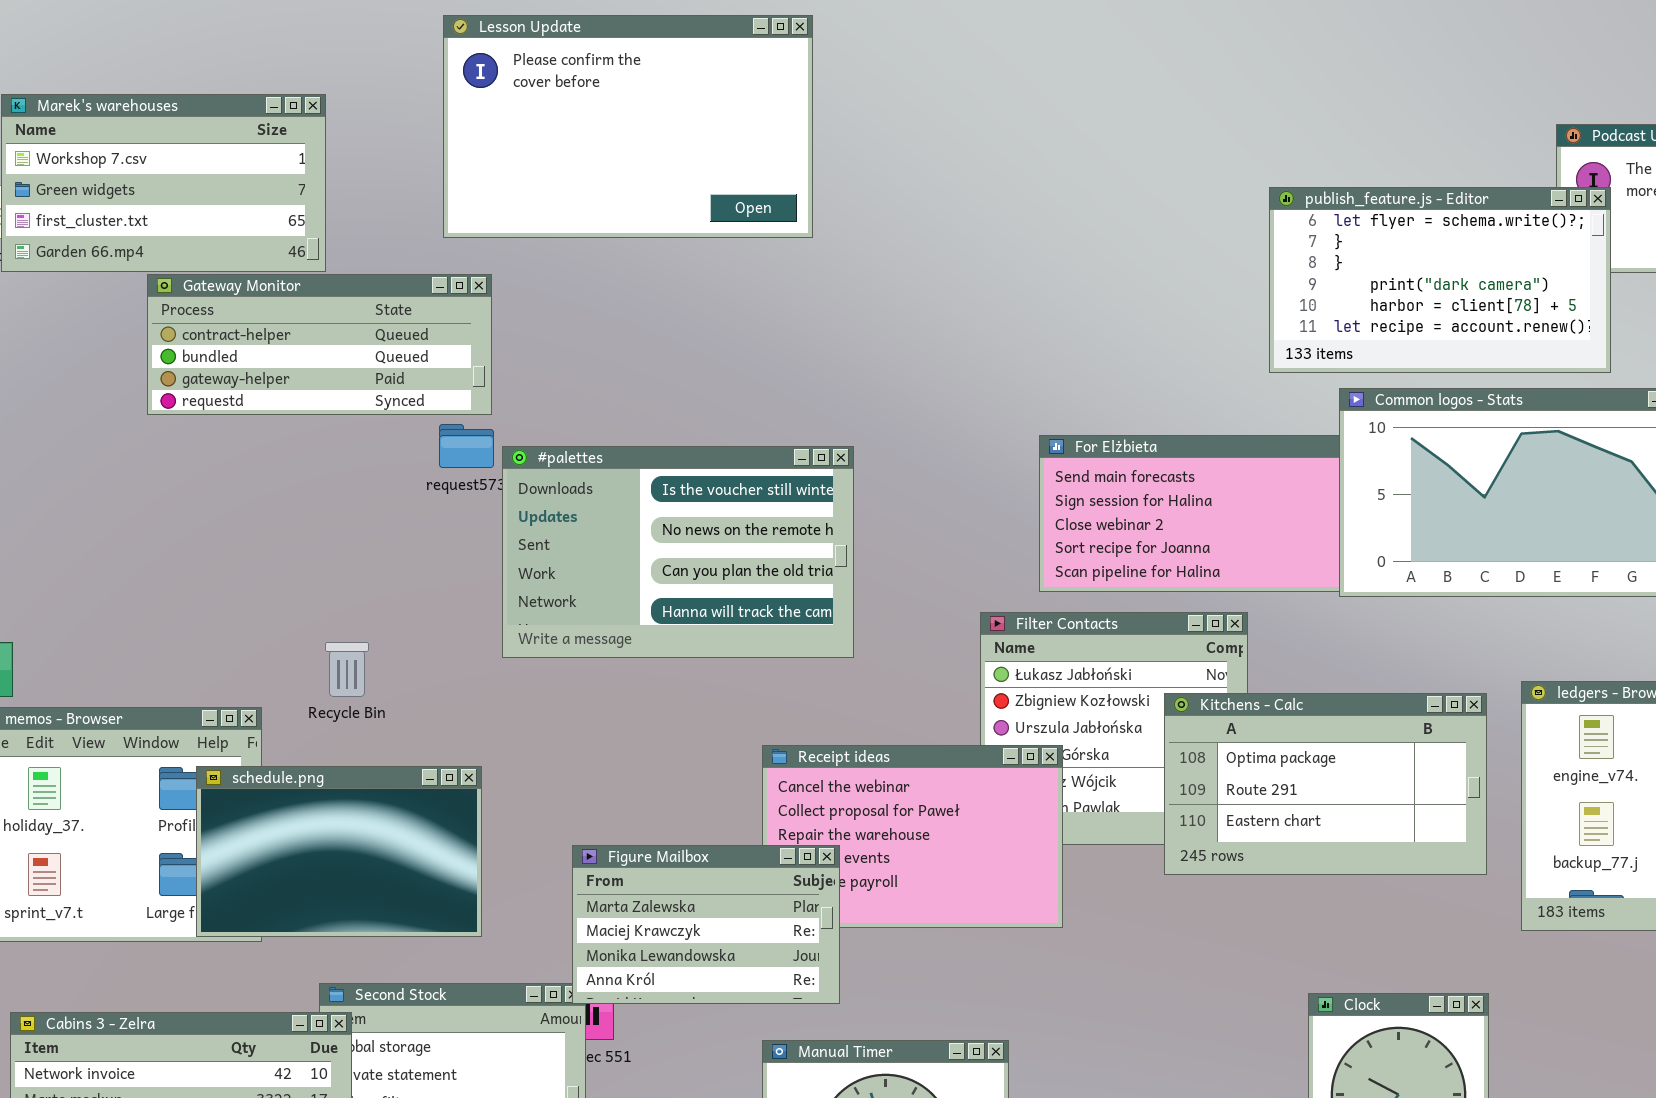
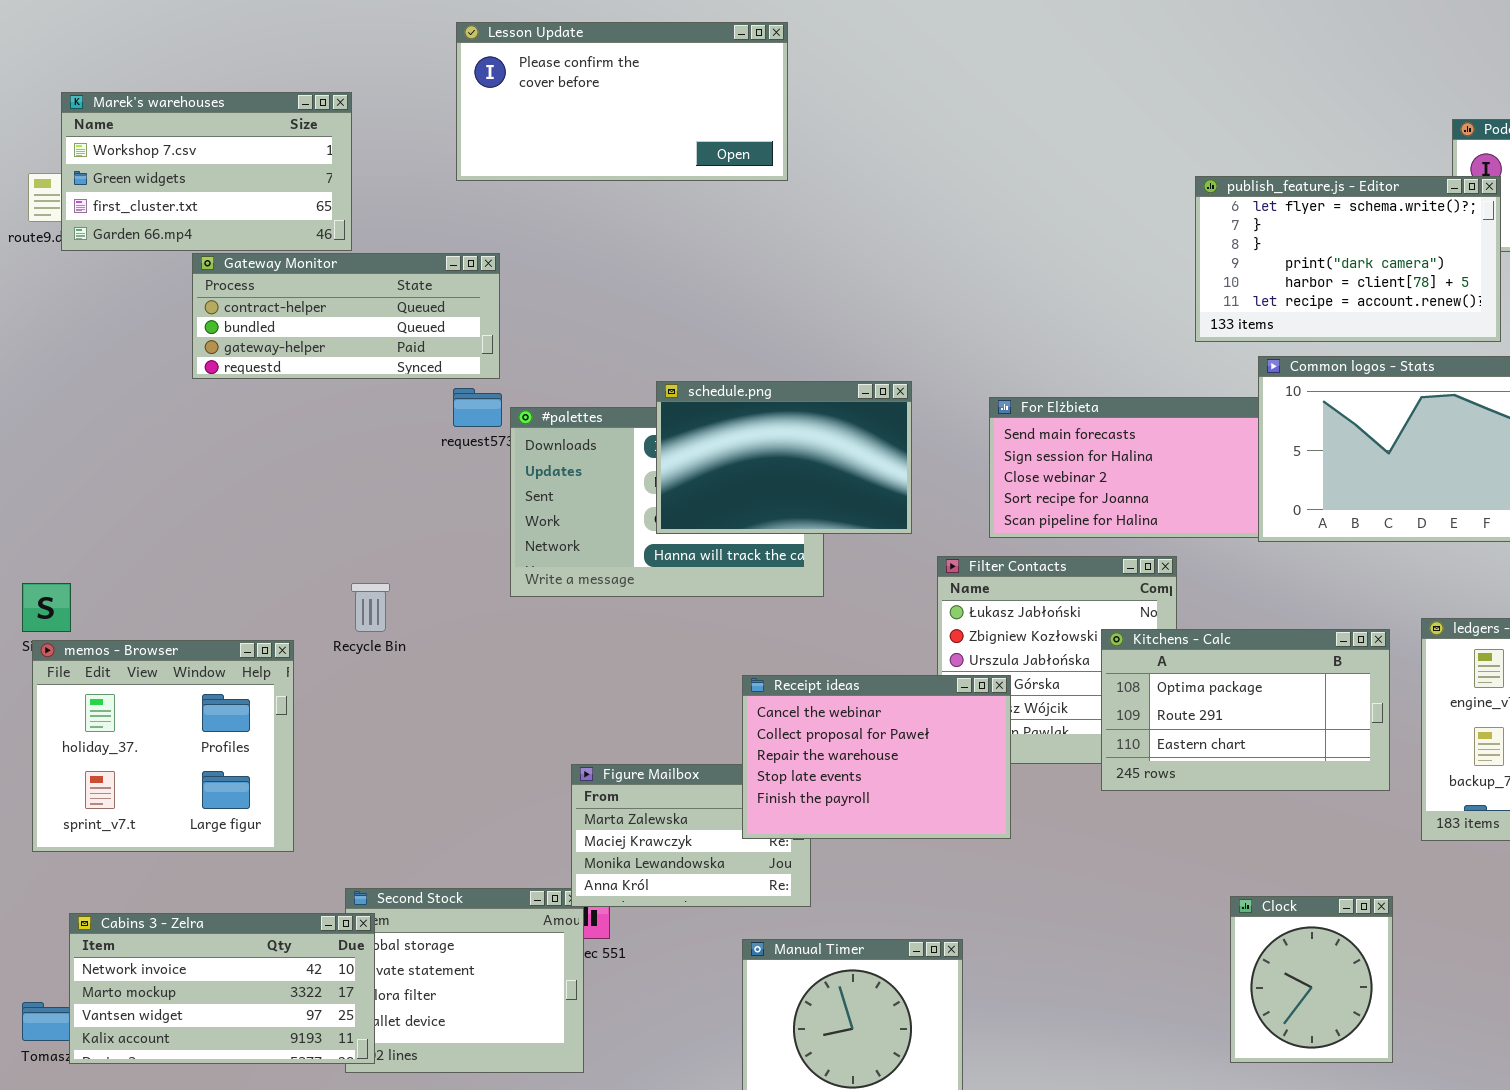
Lesson Update: [443,15,813,238] -> [456,22,788,181], resized
Receipt ideas: [762,745,1063,928] -> [742,675,1011,839], raised
schedule.png: [196,766,482,937] -> [656,381,912,534], moved

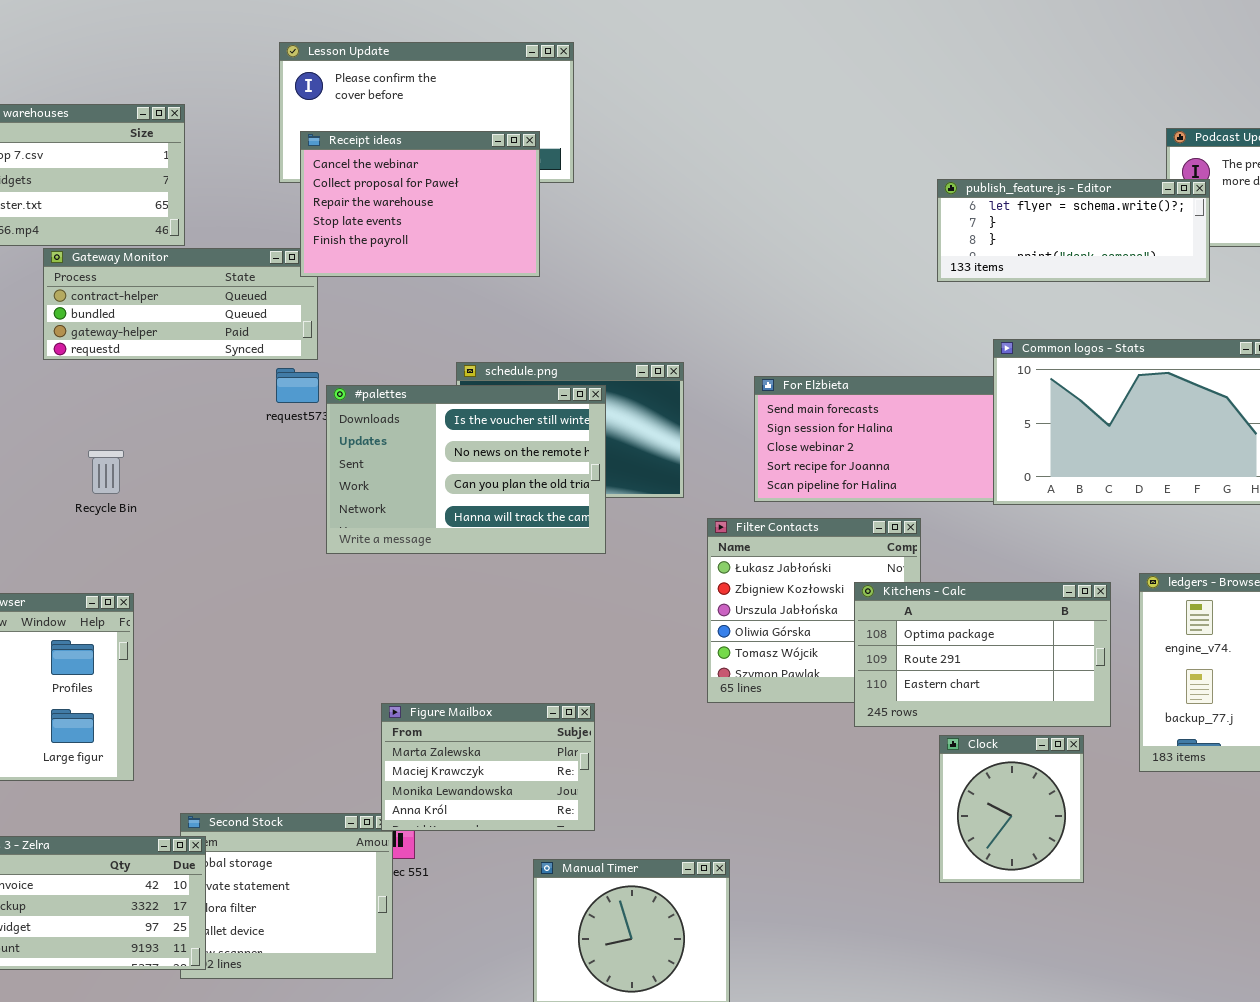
publish_feature.js - Editor: [1195,176,1501,342] -> [937,179,1210,282], resized
#palettes: [510,407,824,597] -> [326,385,606,554], raised
Recycle Bin: [351,583,390,632] -> [88,450,124,494], moved
Receipt ideas: [742,675,1011,839] -> [300,131,540,277], moved
Clock: [1230,896,1393,1063] -> [939,735,1084,883], moved

